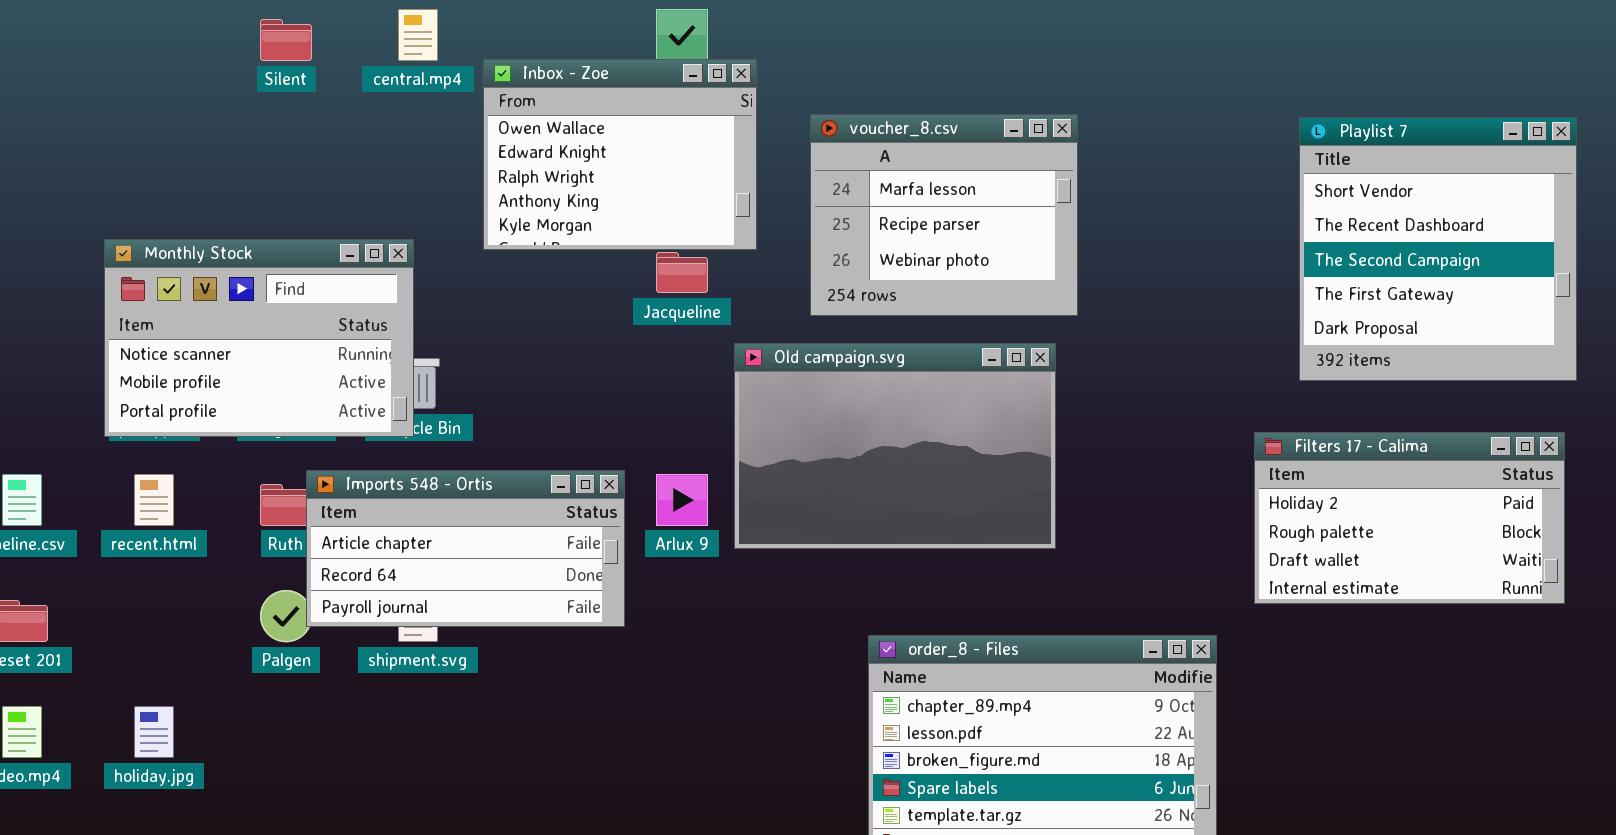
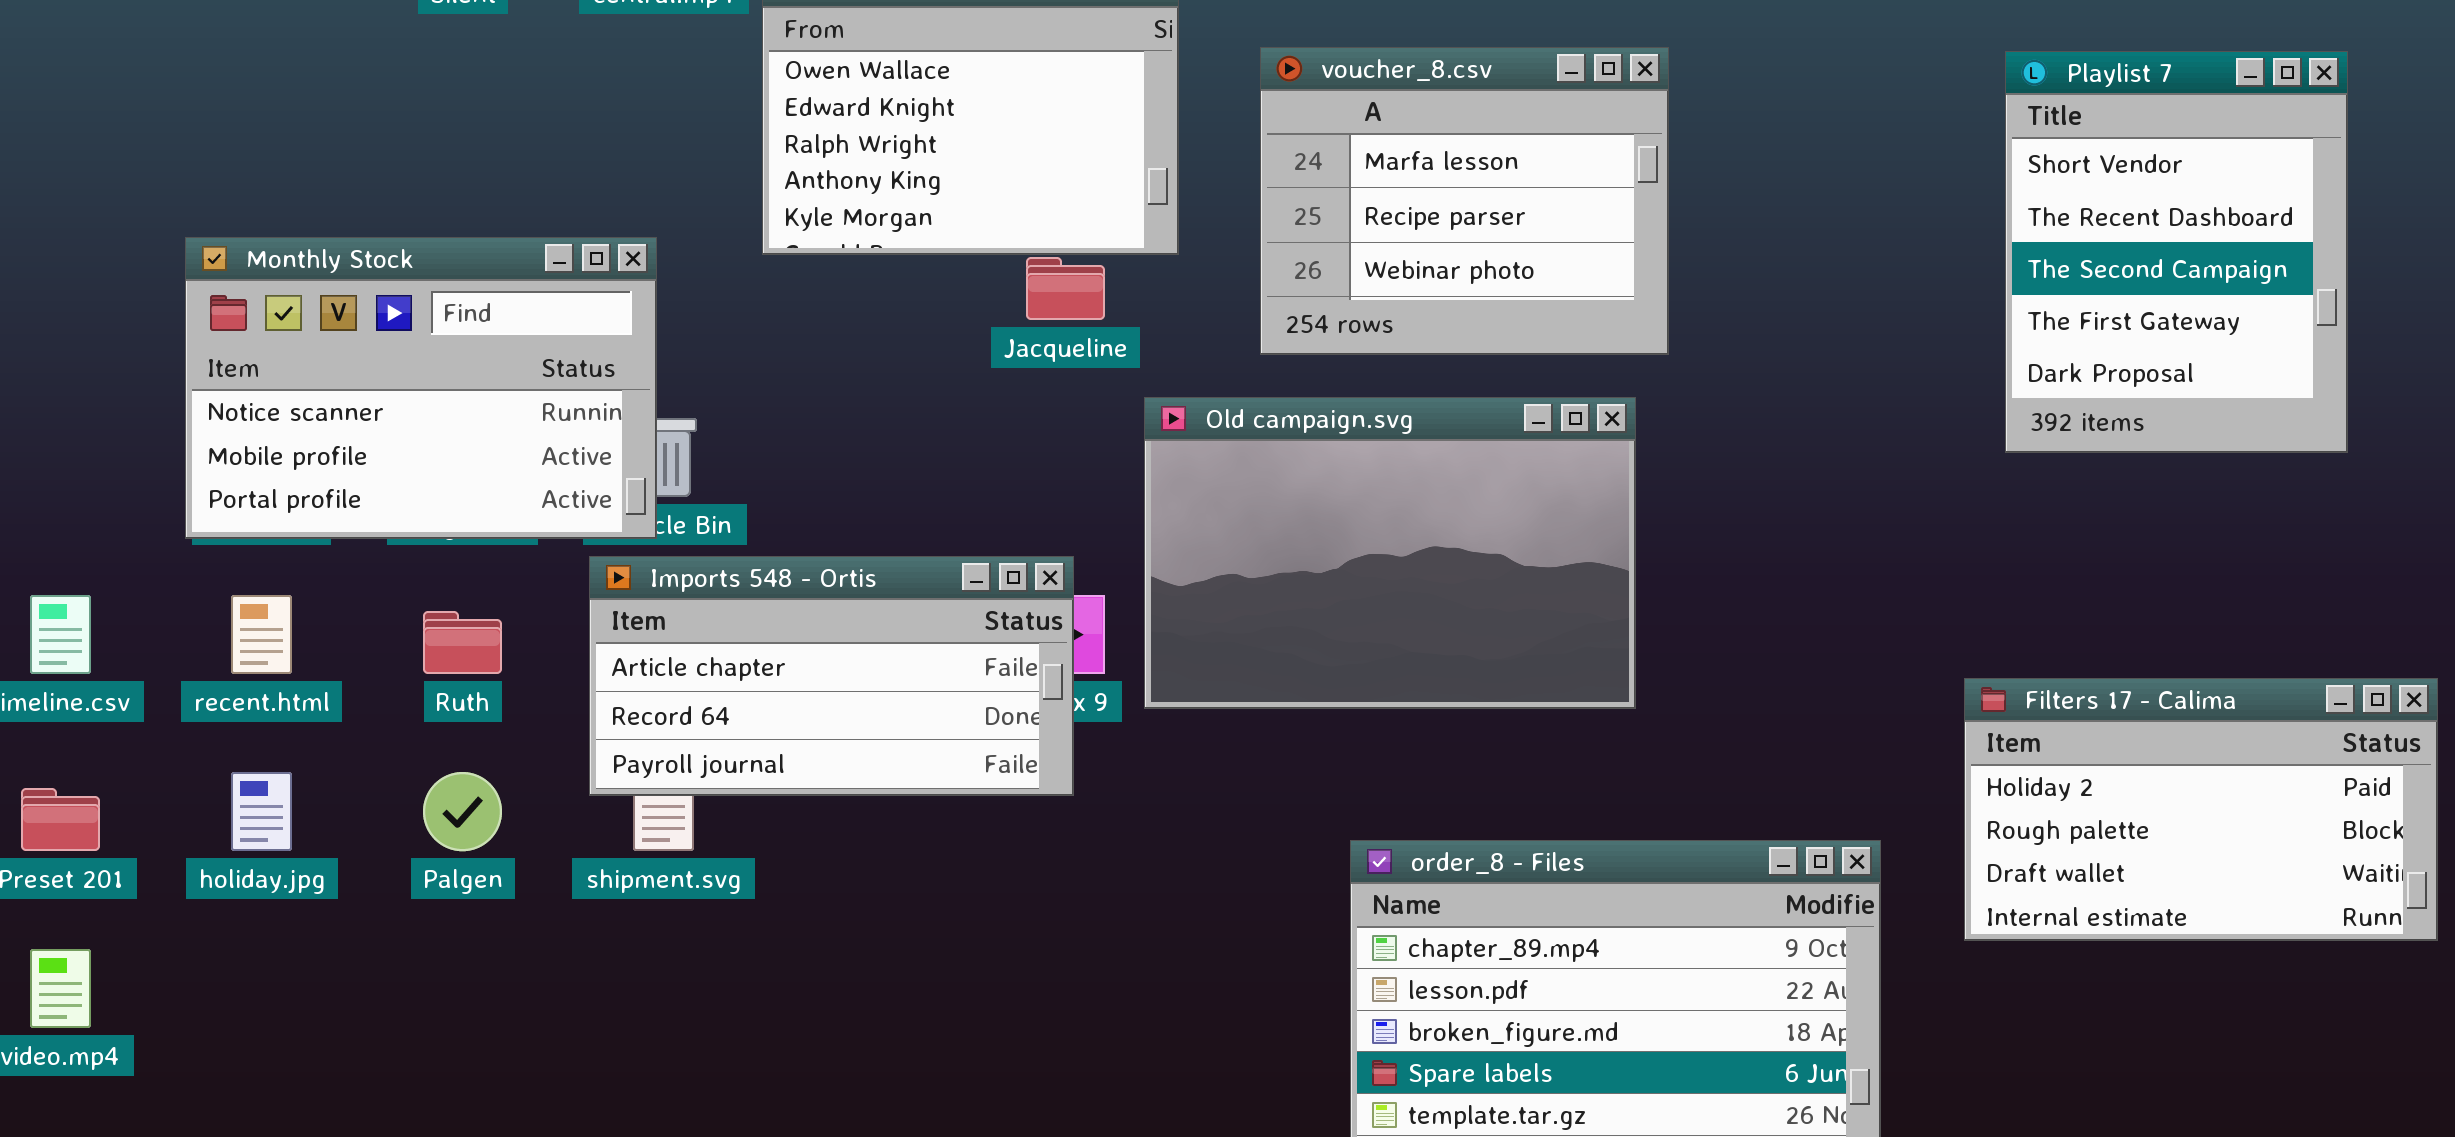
Playlist 7: [1299,117,1577,381] -> [2005,51,2348,453], resized
Filters 17 - Calima: [1254,432,1565,604] -> [1964,678,2438,941], moved
Imports 548 - Ortis: [306,470,625,627] -> [589,556,1074,796], moved
holiday.jpg: [134,706,174,758] -> [231,772,292,851], moved

